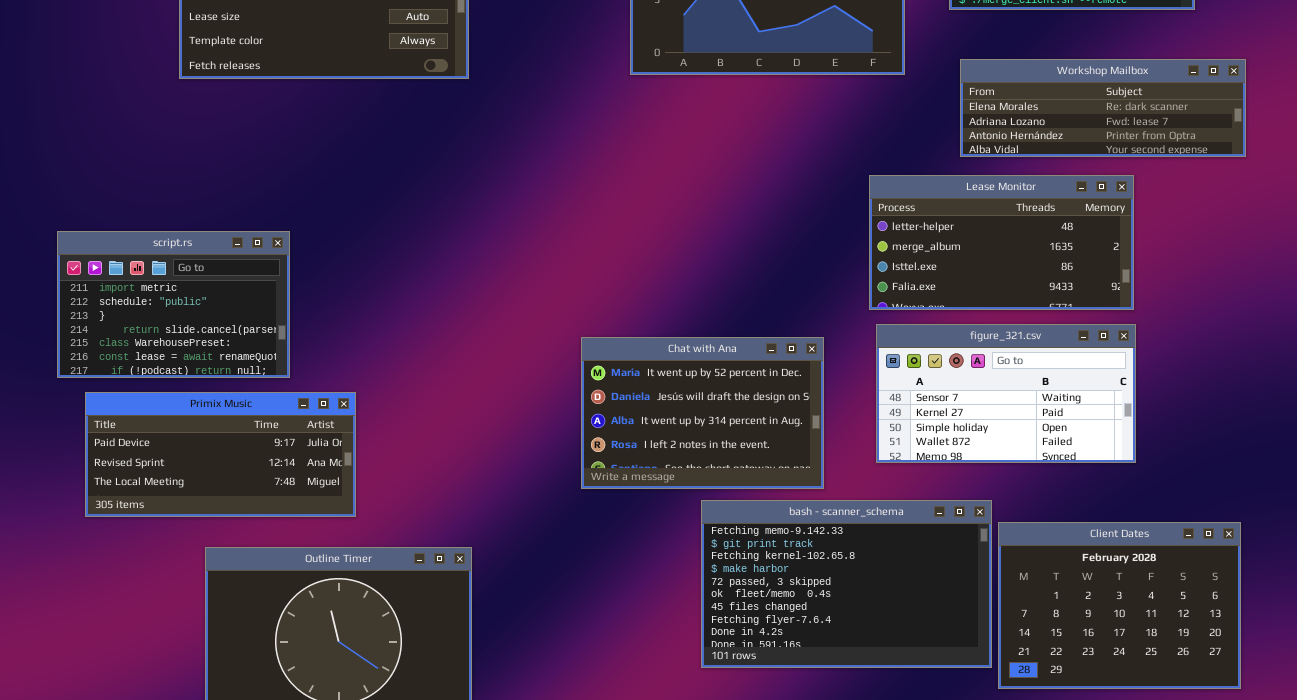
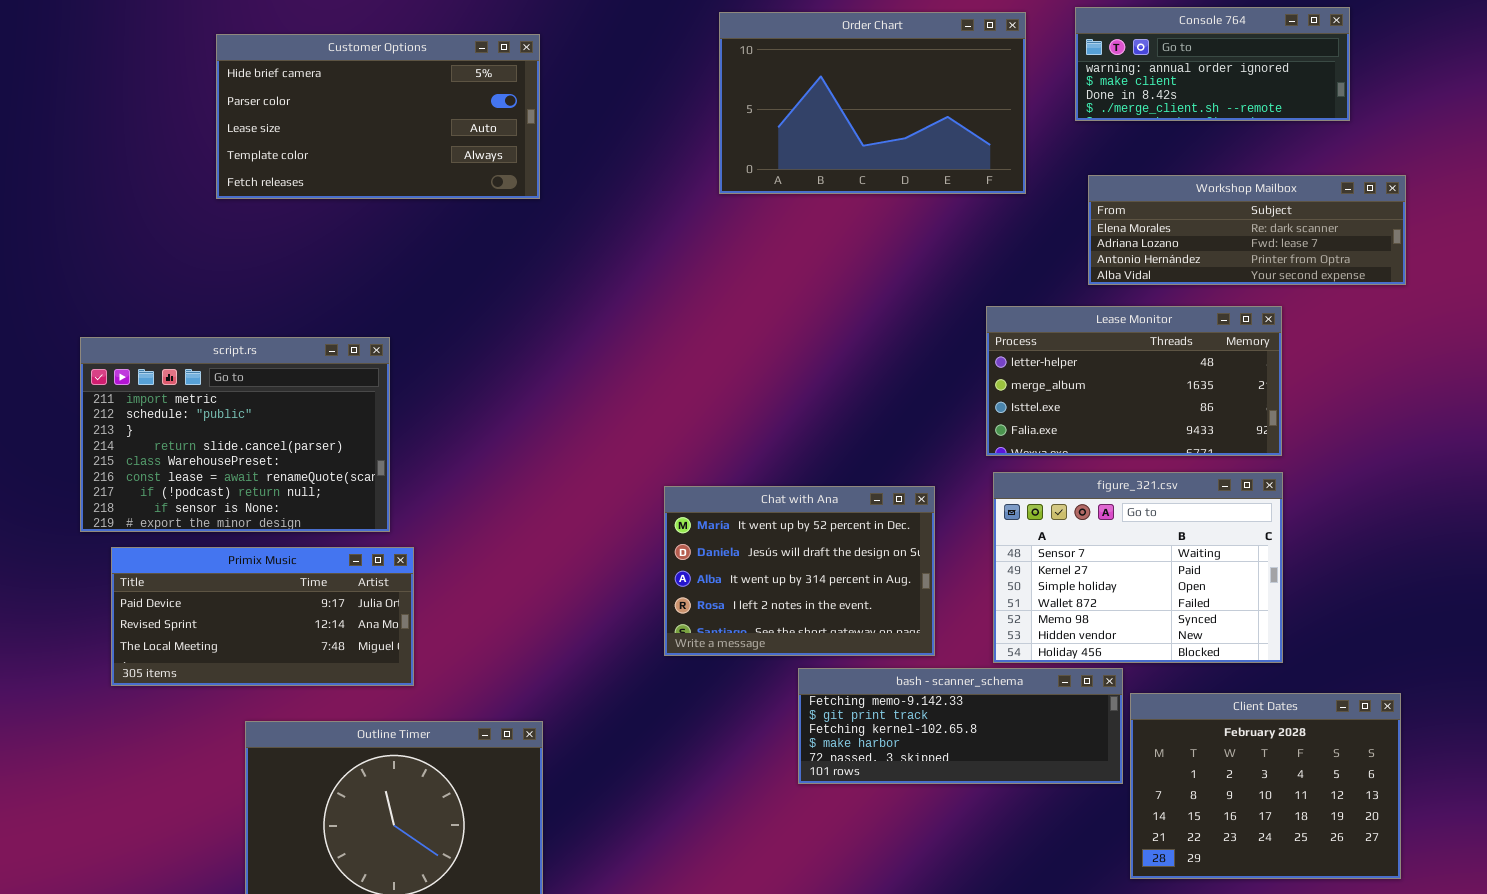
script.rs: [57,231,290,378] -> [80,337,390,532], resized
figure_321.csv: [876,324,1136,463] -> [993,472,1283,663], resized
bash - scanner_schema: [701,500,992,668] -> [798,668,1123,784], resized

